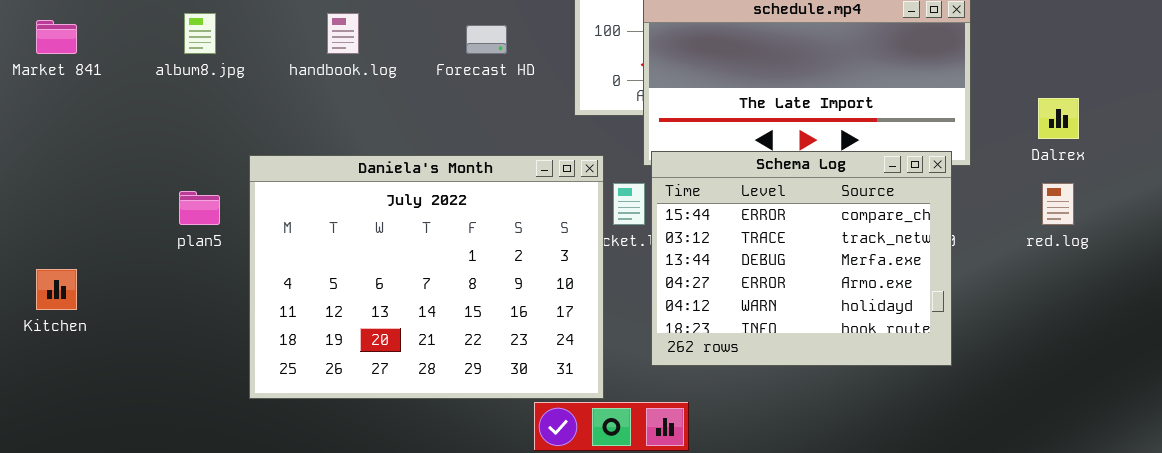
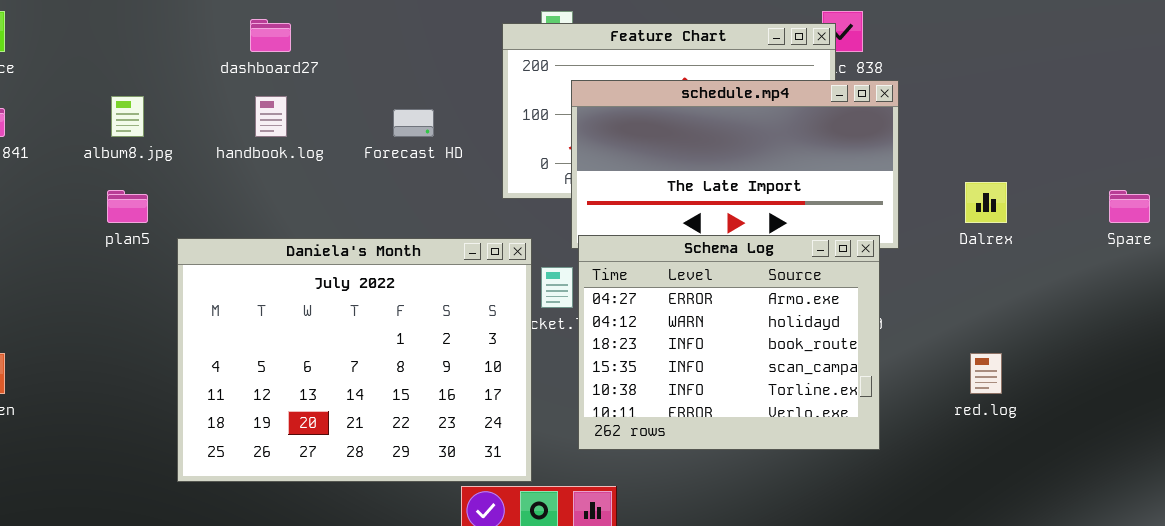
Schema Log: [651,151,952,366] -> [578,235,880,450], scrolled down 3 rows
red.log: [1042,183,1074,225] -> [970,353,1002,394], moved
plan5: [179,191,220,225] -> [107,190,148,223], moved

